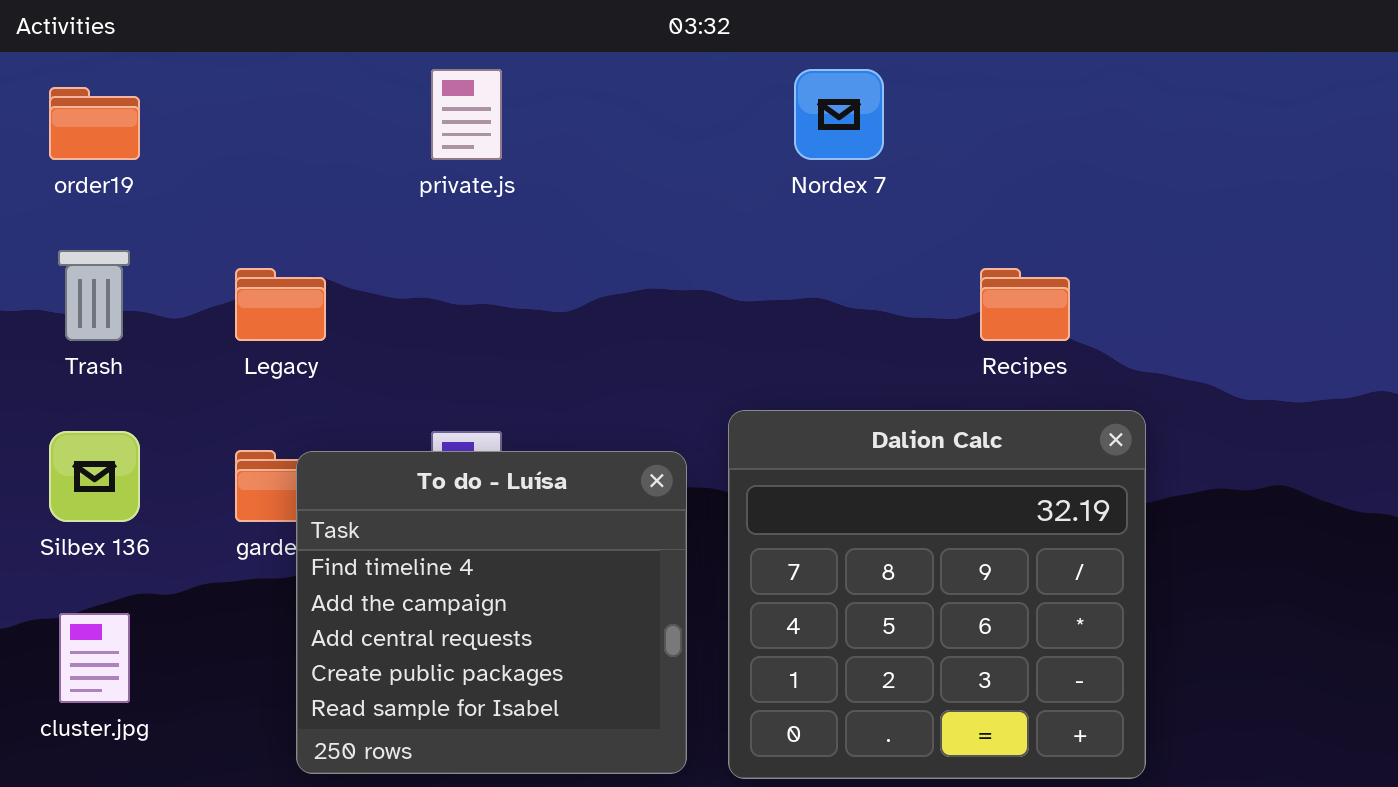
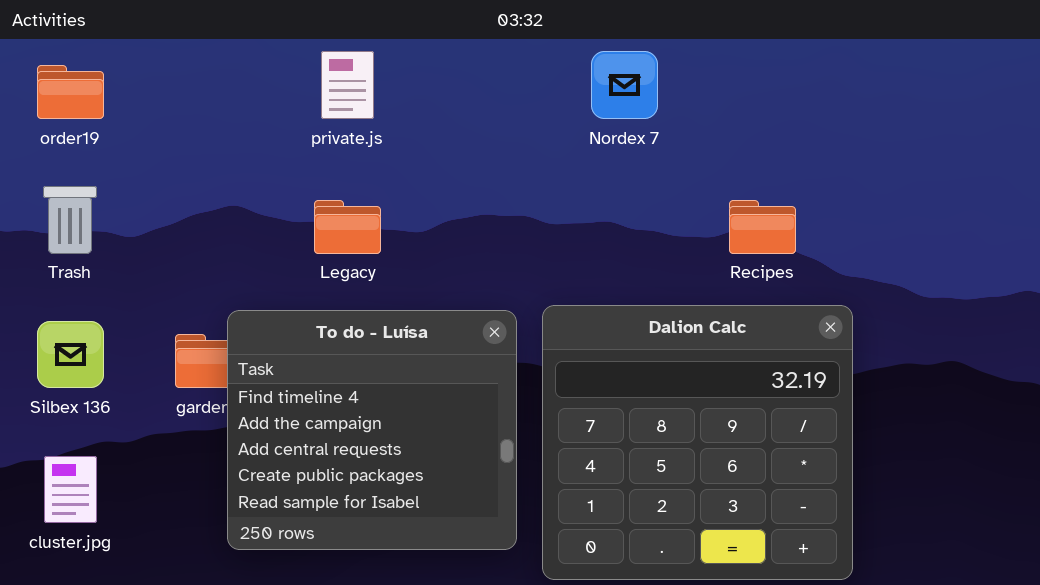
Legacy: [235,268,326,341] -> [314,200,381,254], moved
To do - Luísa: [296,451,687,774] -> [227,310,517,550], moved

